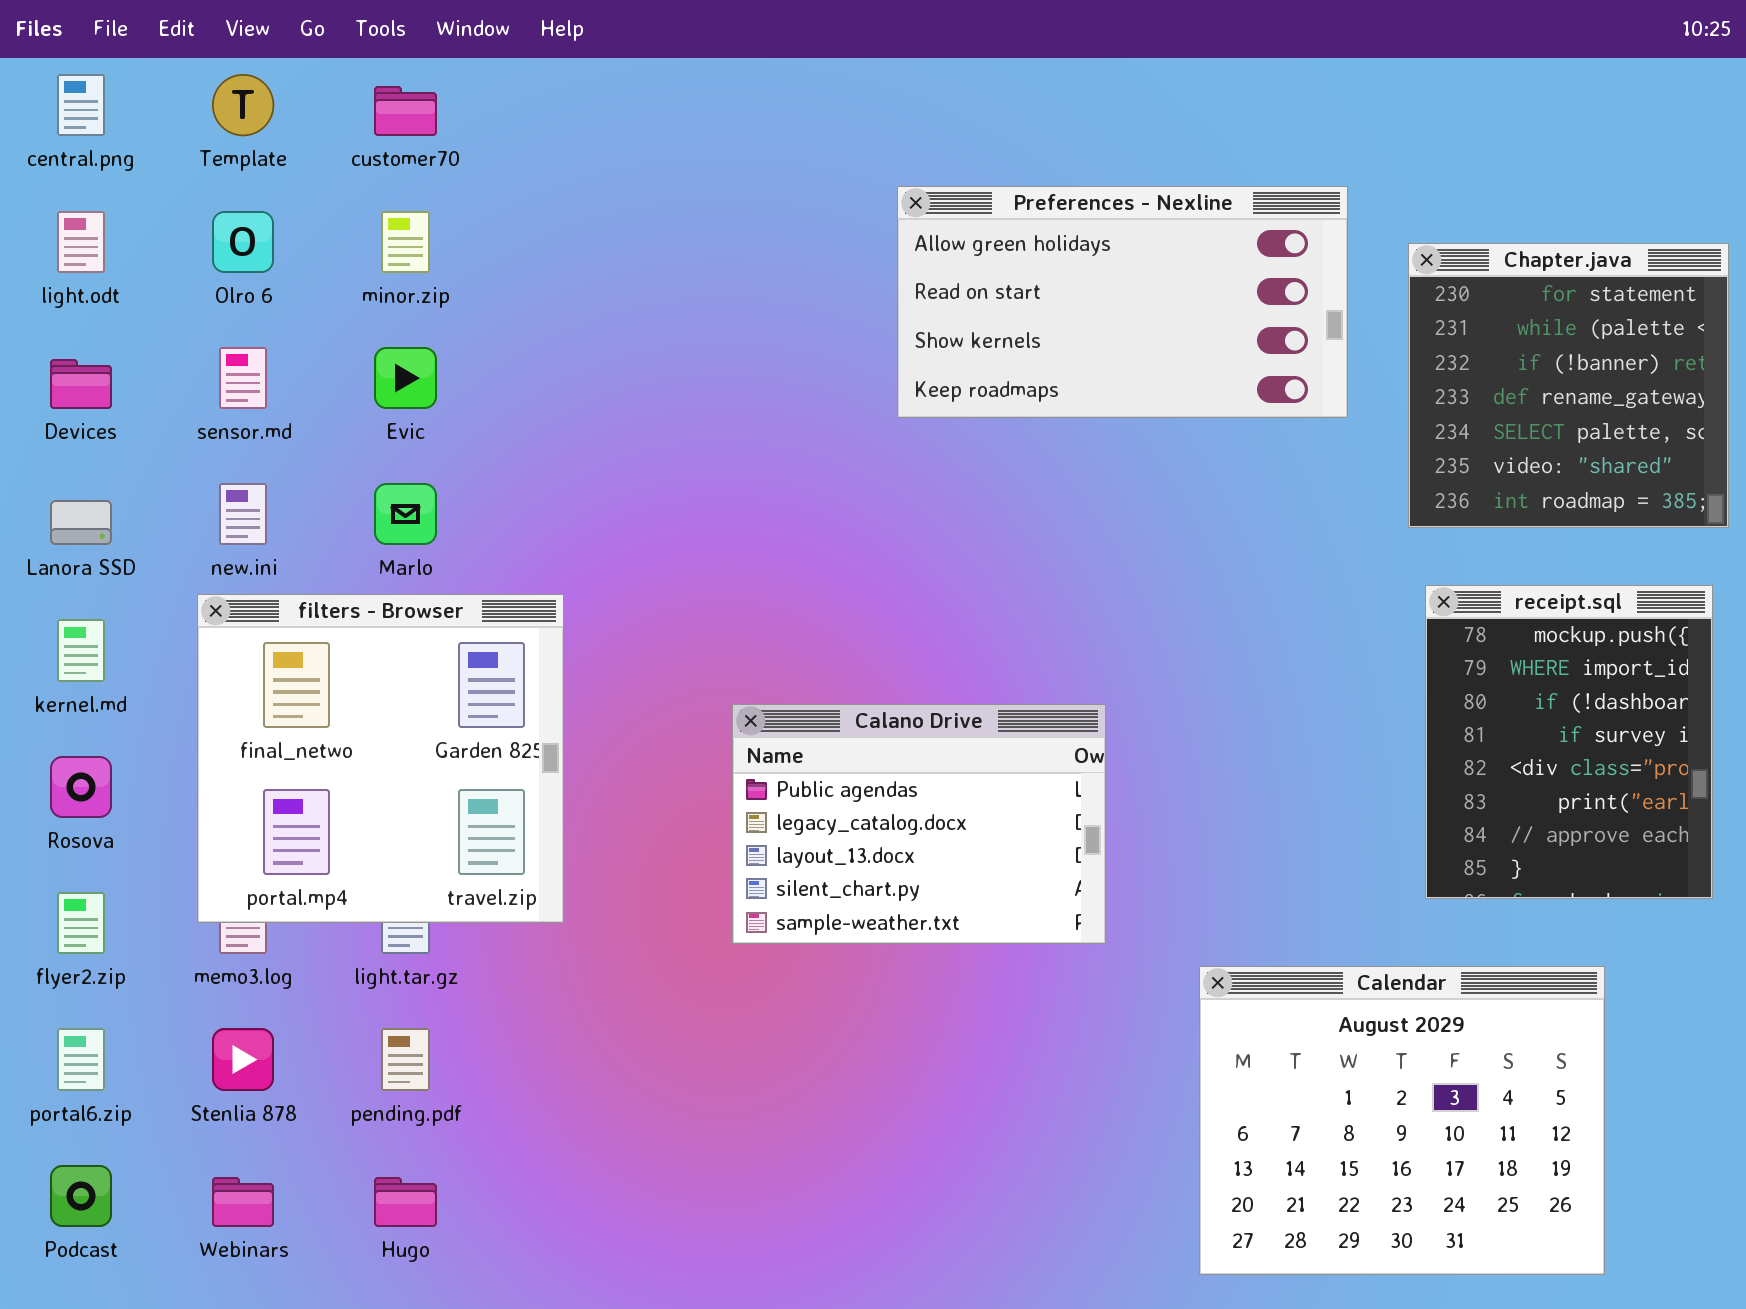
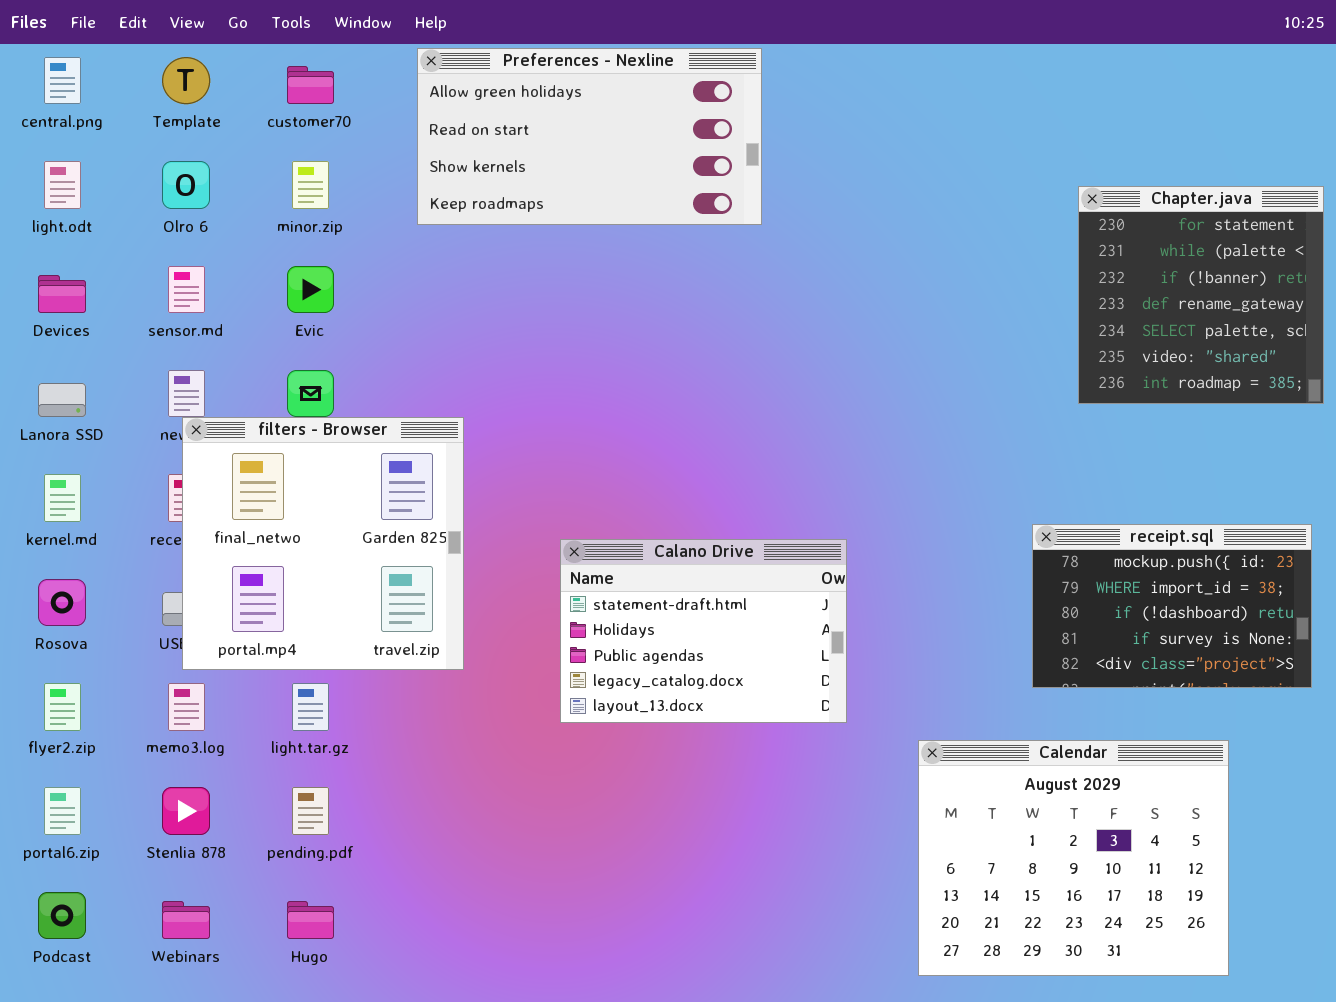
Preferences - Nexline: [897,186,1348,418] -> [417,48,762,225], moved
receipt.sql: [1425,585,1713,899] -> [1032,524,1312,688], resized
filters - Browser: [197,594,564,923] -> [182,417,464,670], moved
Calano Drive: [732,704,1106,944] -> [560,539,847,723], scrolled up 2 rows

